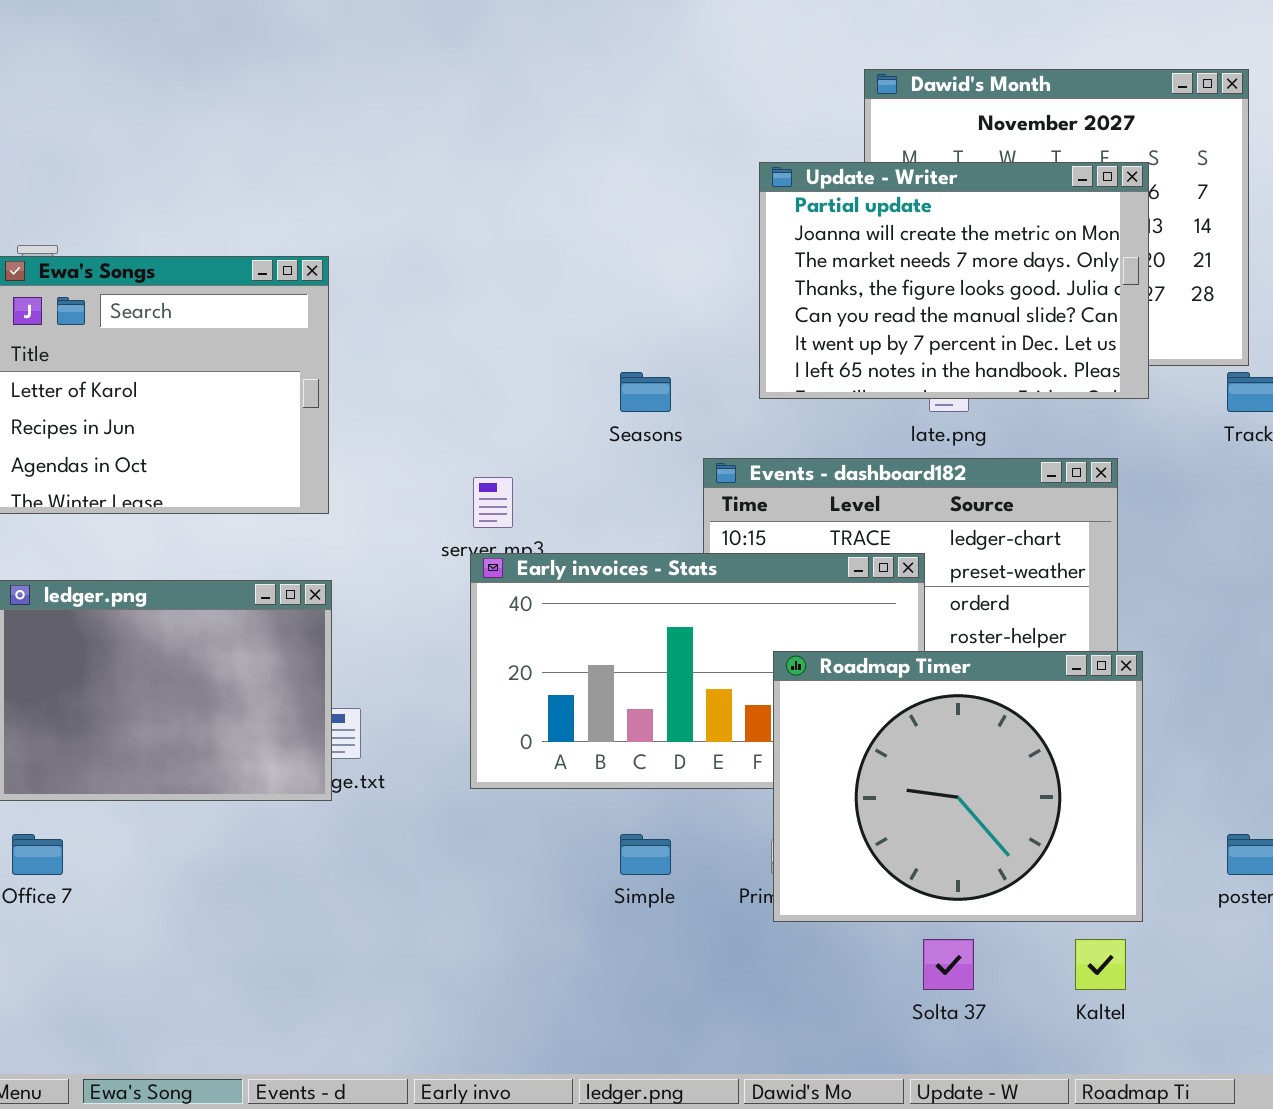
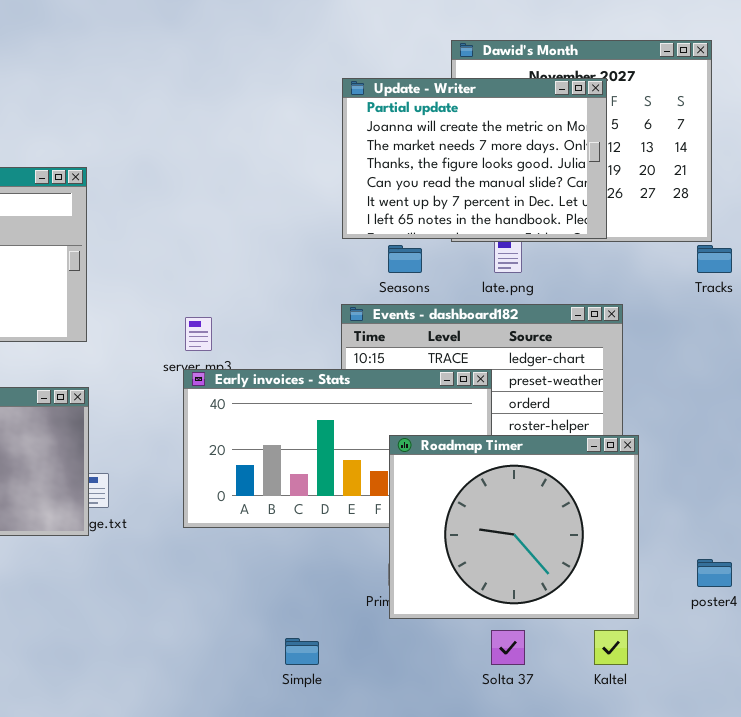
Update - Writer: [759,162,1149,399] -> [342,78,607,239], moved
Seasons: [620,372,671,412] -> [388,245,422,273], moved
Simple: [620,834,671,875] -> [285,638,319,665], moved

